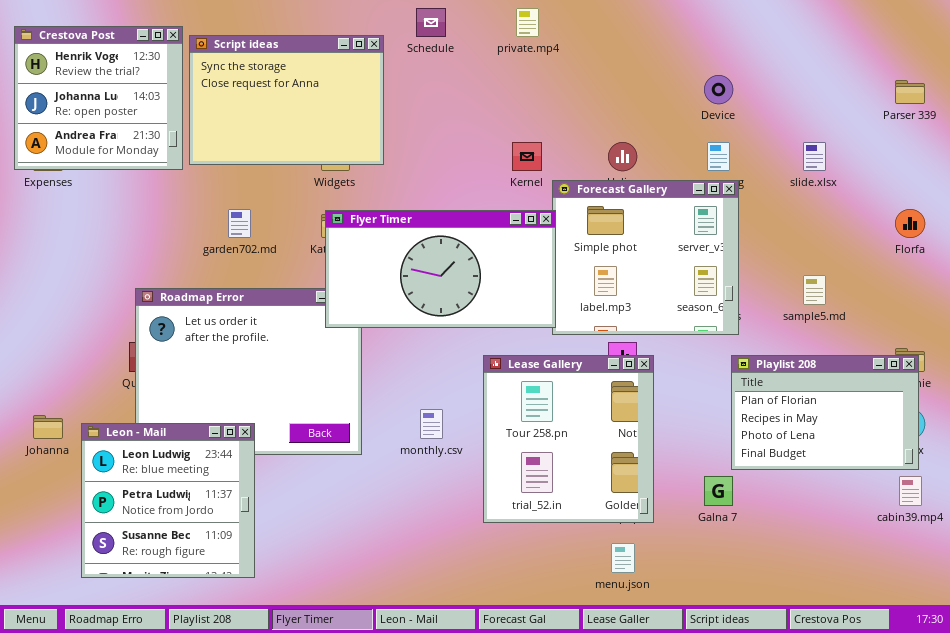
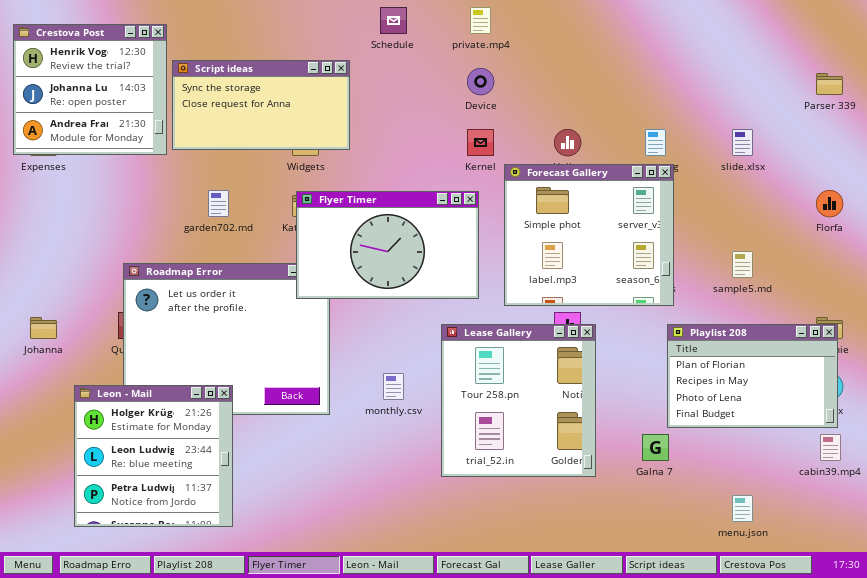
Script ideas: [189,35,384,165] -> [172,60,350,150], resized
Device: [704,75,733,104] -> [467,68,494,95], moved
Flyer Timer: [325,210,556,328] -> [296,191,479,299], resized
Johanna: [33,415,63,439] -> [30,317,57,339], moved
Leon - Mail: [81,423,255,578] -> [74,385,233,527], scrolled up 1 row
menu.json: [611,543,635,573] -> [732,495,753,522], moved

